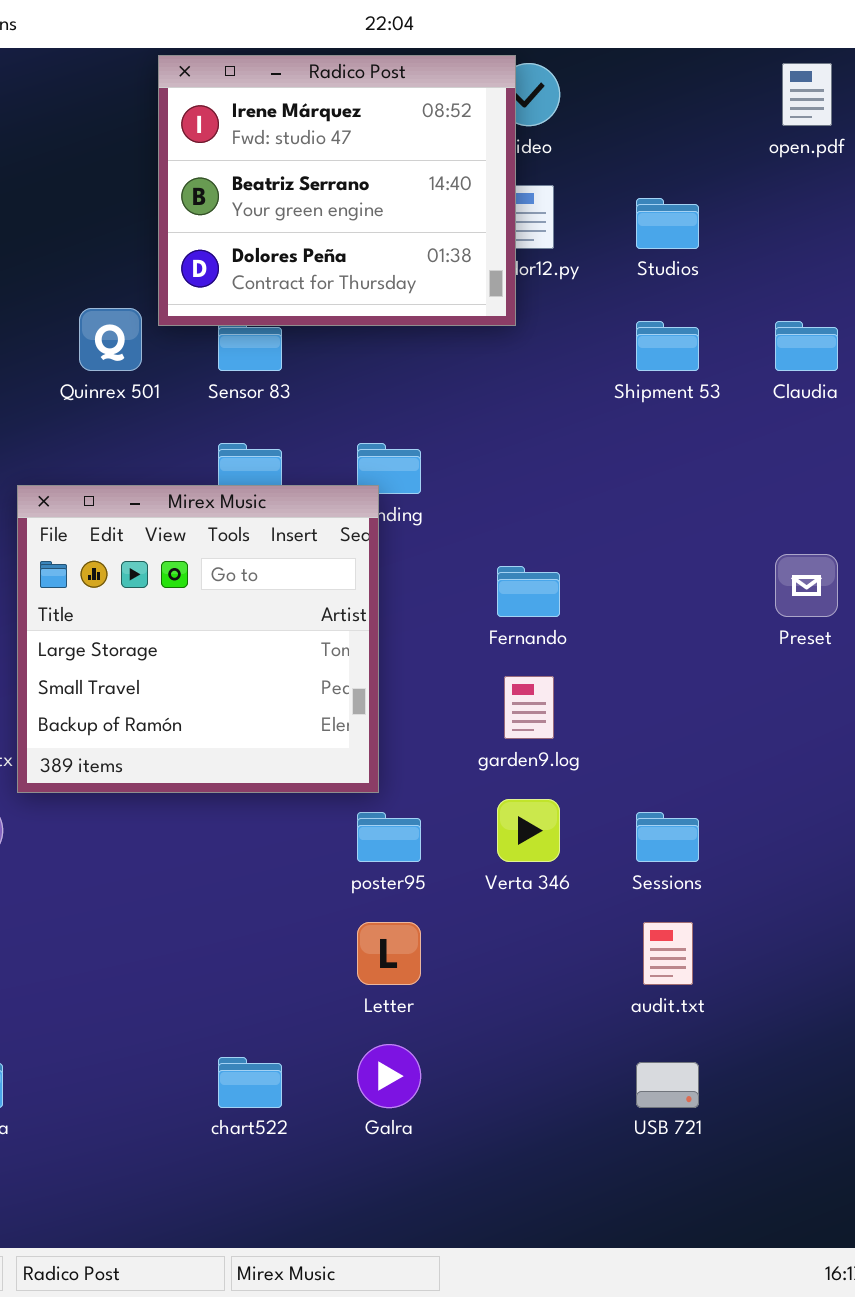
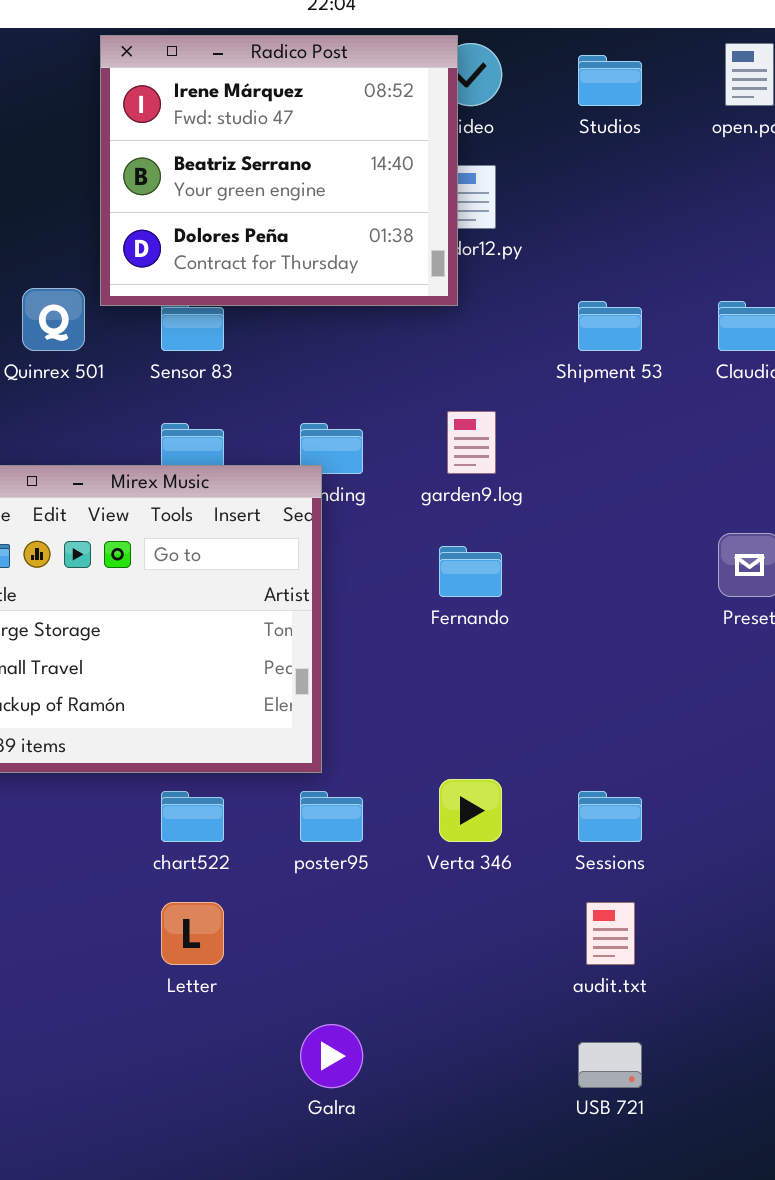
Studios: [636,198,699,249] -> [578,55,642,106], moved
garden9.log: [504,676,554,739] -> [447,411,496,474], moved
Letter: [357,922,421,985] -> [161,902,224,965], moved
chart522: [218,1057,282,1108] -> [161,791,224,842], moved

